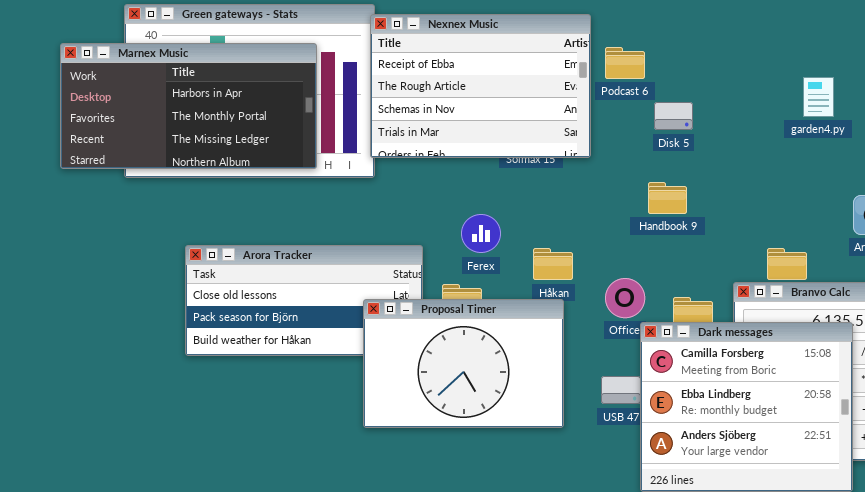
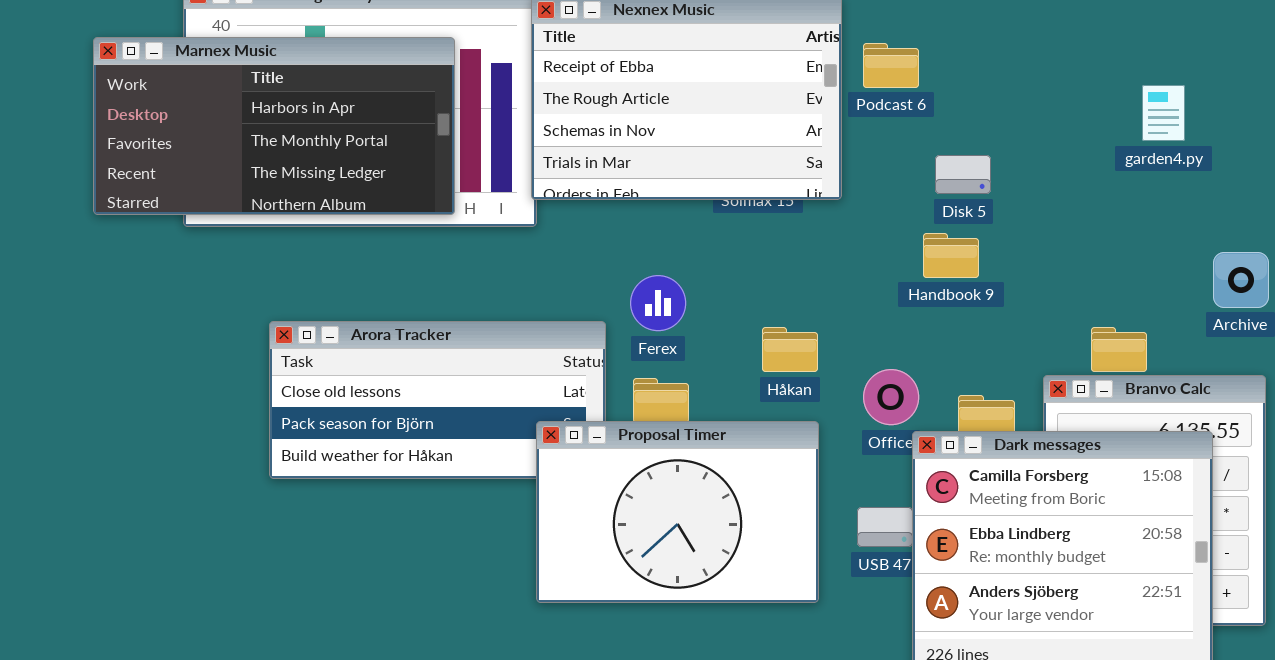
Disk 5: [654,102,693,130] -> [935,155,991,194], moved
Ferex: [461,214,501,253] -> [630,275,686,331], moved
Proposal Timer: [363,299,564,428] -> [536,421,819,603], moved

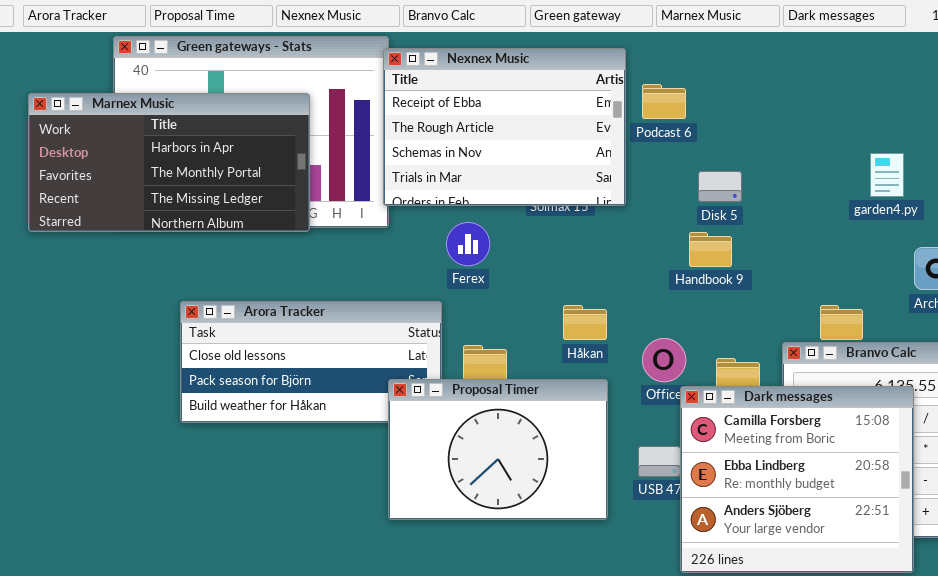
Marnex Music: [93,37,455,215] -> [28,93,310,232], moved
garden4.py: [1142,85,1185,141] -> [870,153,904,197], moved
Ferex: [630,275,686,331] -> [446,222,490,266], moved

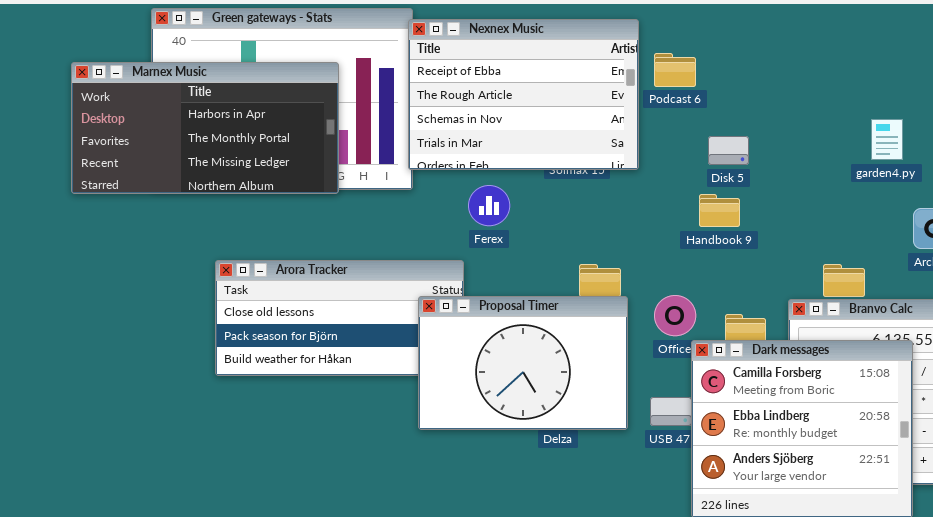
Proposal Timer: [388,379,608,520] -> [418,296,628,430], moved

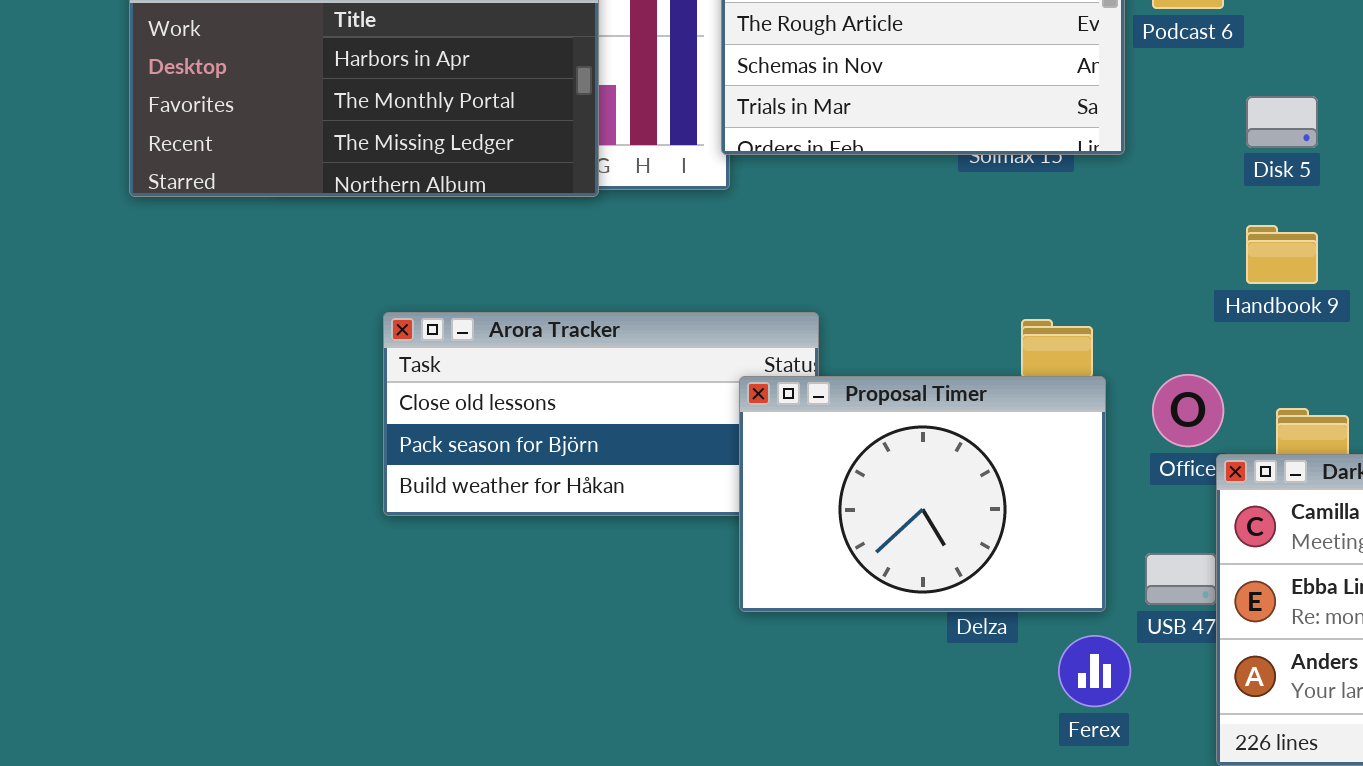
Ferex: [468,185,510,226] -> [1058,635,1131,707], moved
Handbook 9: [699,194,740,227] -> [1246,225,1318,284], moved

